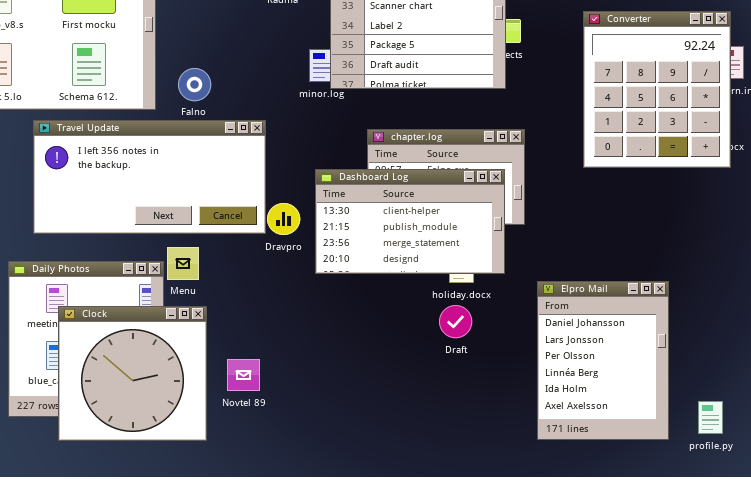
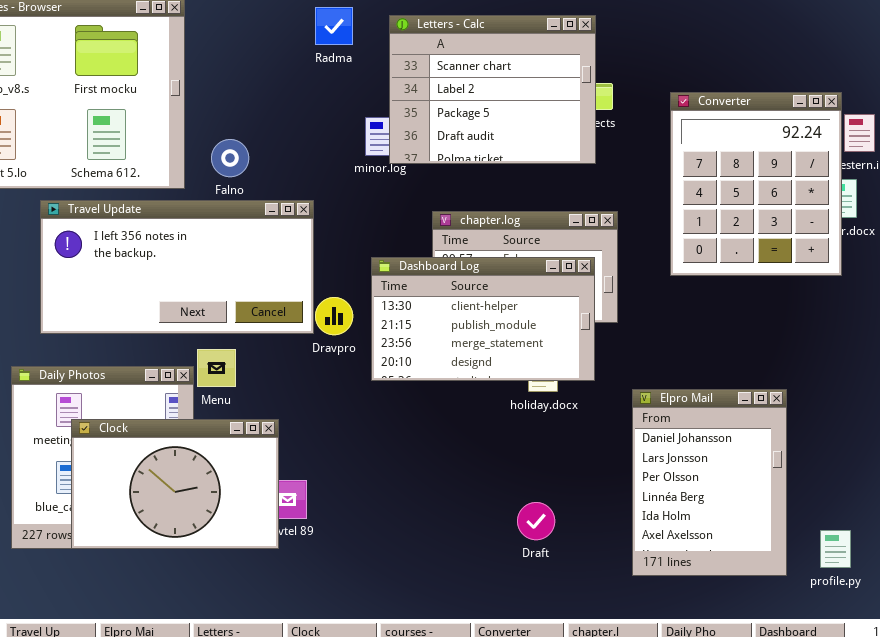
Converter: [583,11,731,168] -> [670,92,842,276], moved
Draft: [439,305,472,338] -> [517,502,555,540], moved
Clock: [58,306,207,441] -> [71,419,279,549], resized

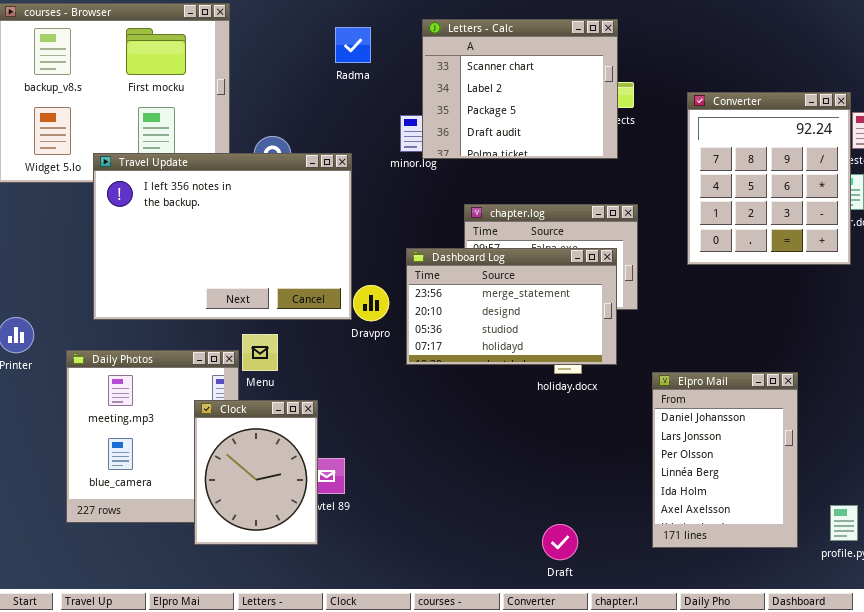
Radma: [315,7,353,45] -> [335,27,371,63], moved
Travel Update: [40,200,314,334] -> [93,153,352,320], resized
Dashboard Log: [371,257,595,381] -> [406,248,617,365], scrolled down 2 rows
Clock: [71,419,279,549] -> [194,400,318,545], resized
Draft: [517,502,555,540] -> [542,524,578,560], moved

